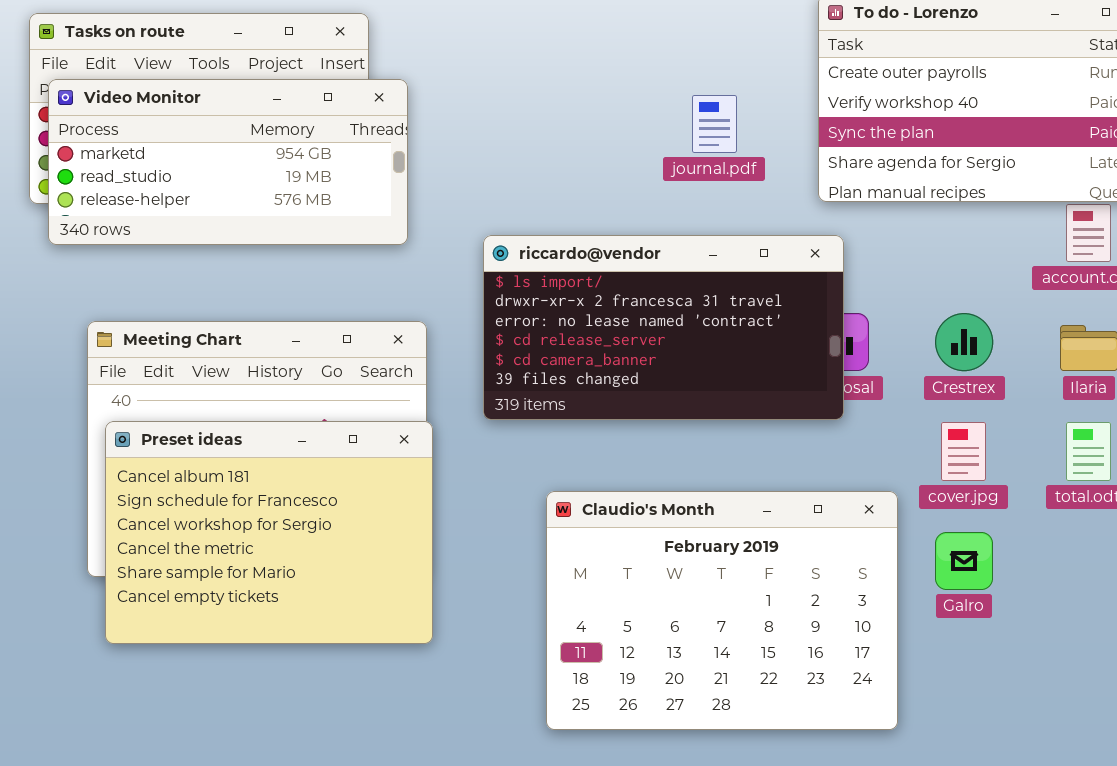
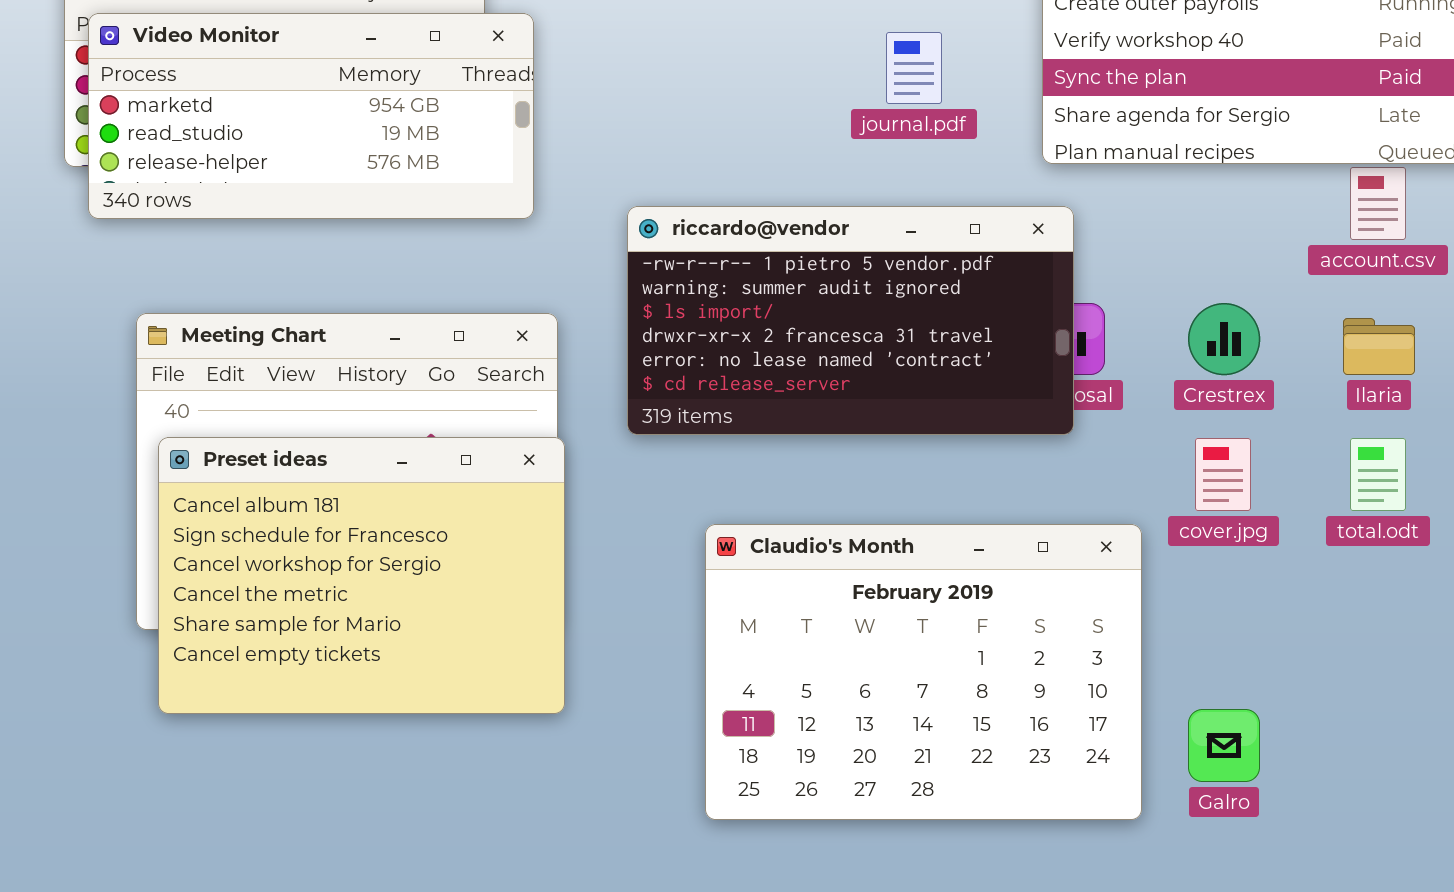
riccardo@vendor: [483,235,844,420] -> [627,206,1074,435], scrolled up 2 rows
Galro: [935,532,993,590] -> [1188,709,1260,782], moved

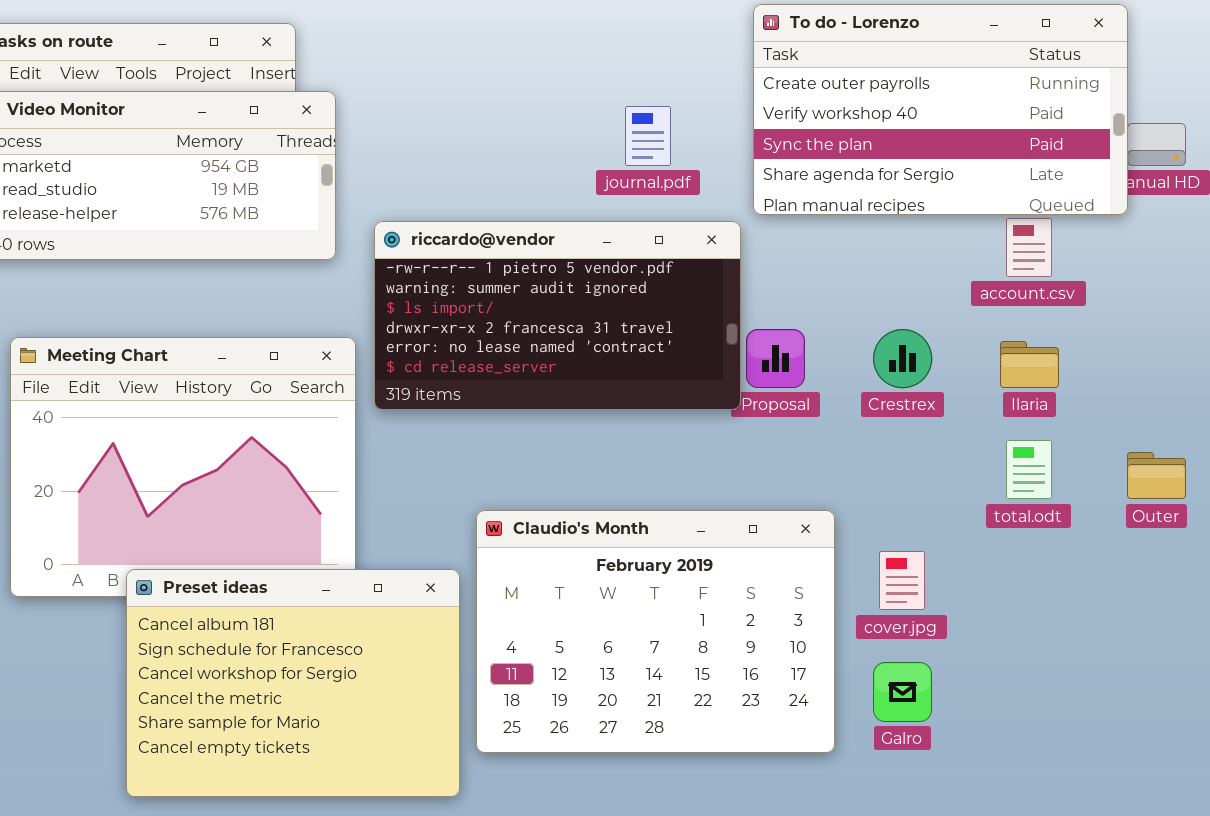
riccardo@vendor: [627,206,1074,435] -> [374,221,741,410], moved
Preset ideas: [158,437,565,714] -> [126,569,460,797], moved
cover.jpg: [1195,438,1251,511] -> [879,551,925,610], moved

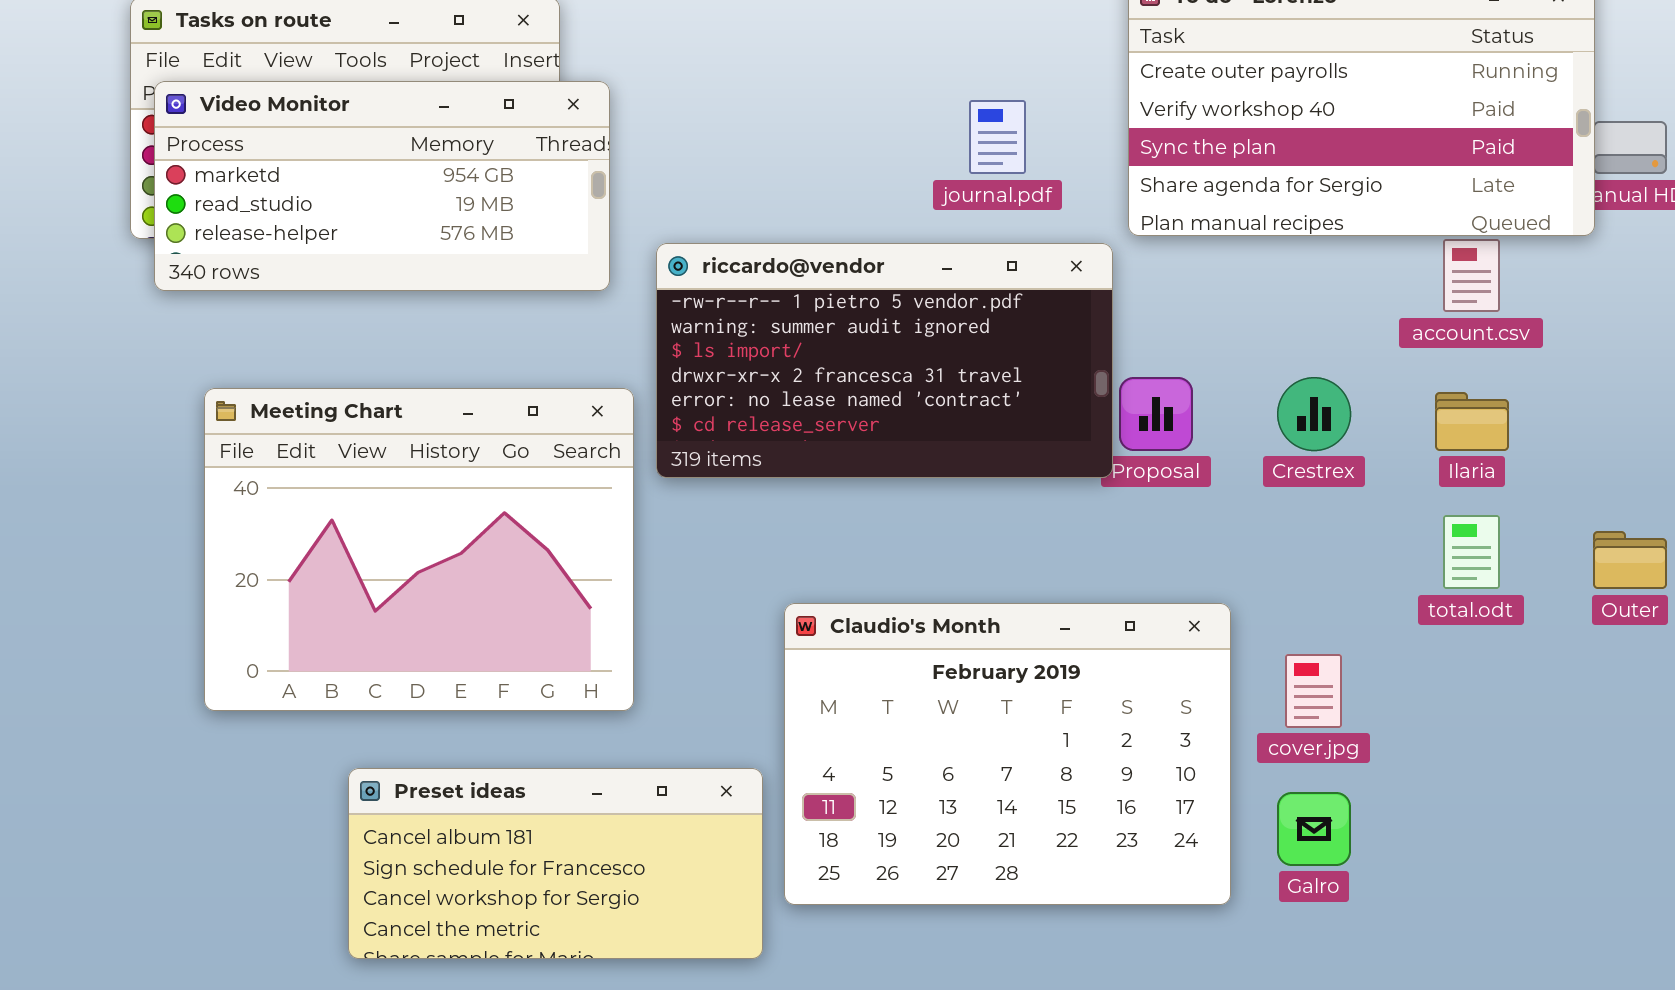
Preset ideas: [126,569,460,797] -> [348,768,763,959], resized

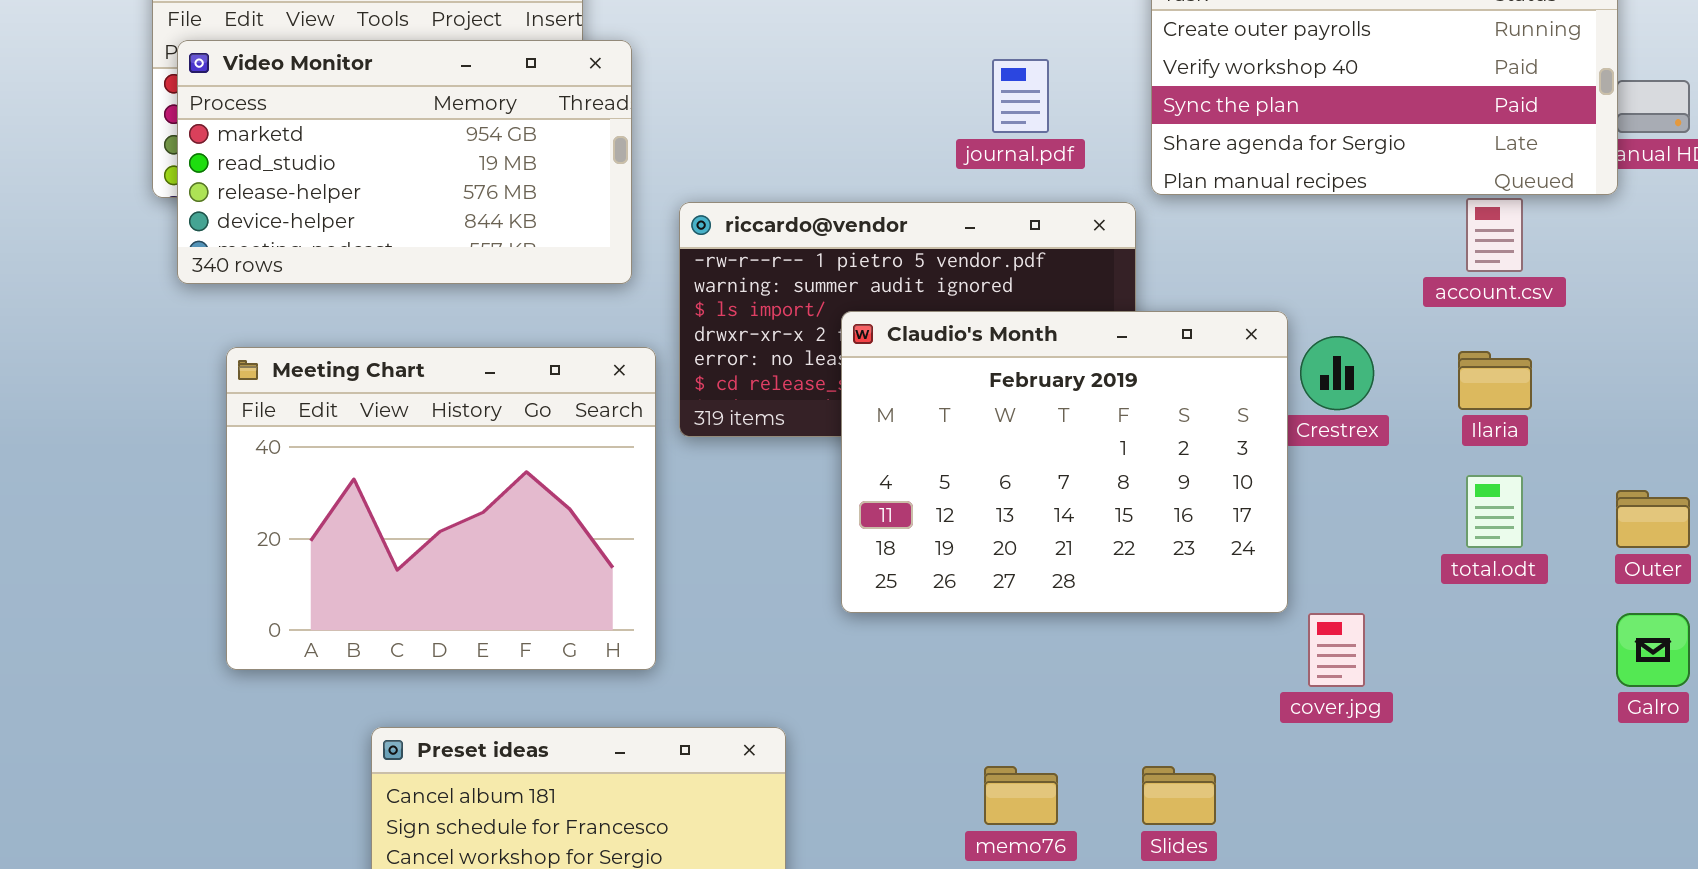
Video Monitor: [154,81,610,291] -> [177,40,632,284], resized
Claudio's Month: [784,603,1231,905] -> [841,311,1288,613], moved
Galro: [1277,792,1351,866] -> [1616,613,1690,687], moved

